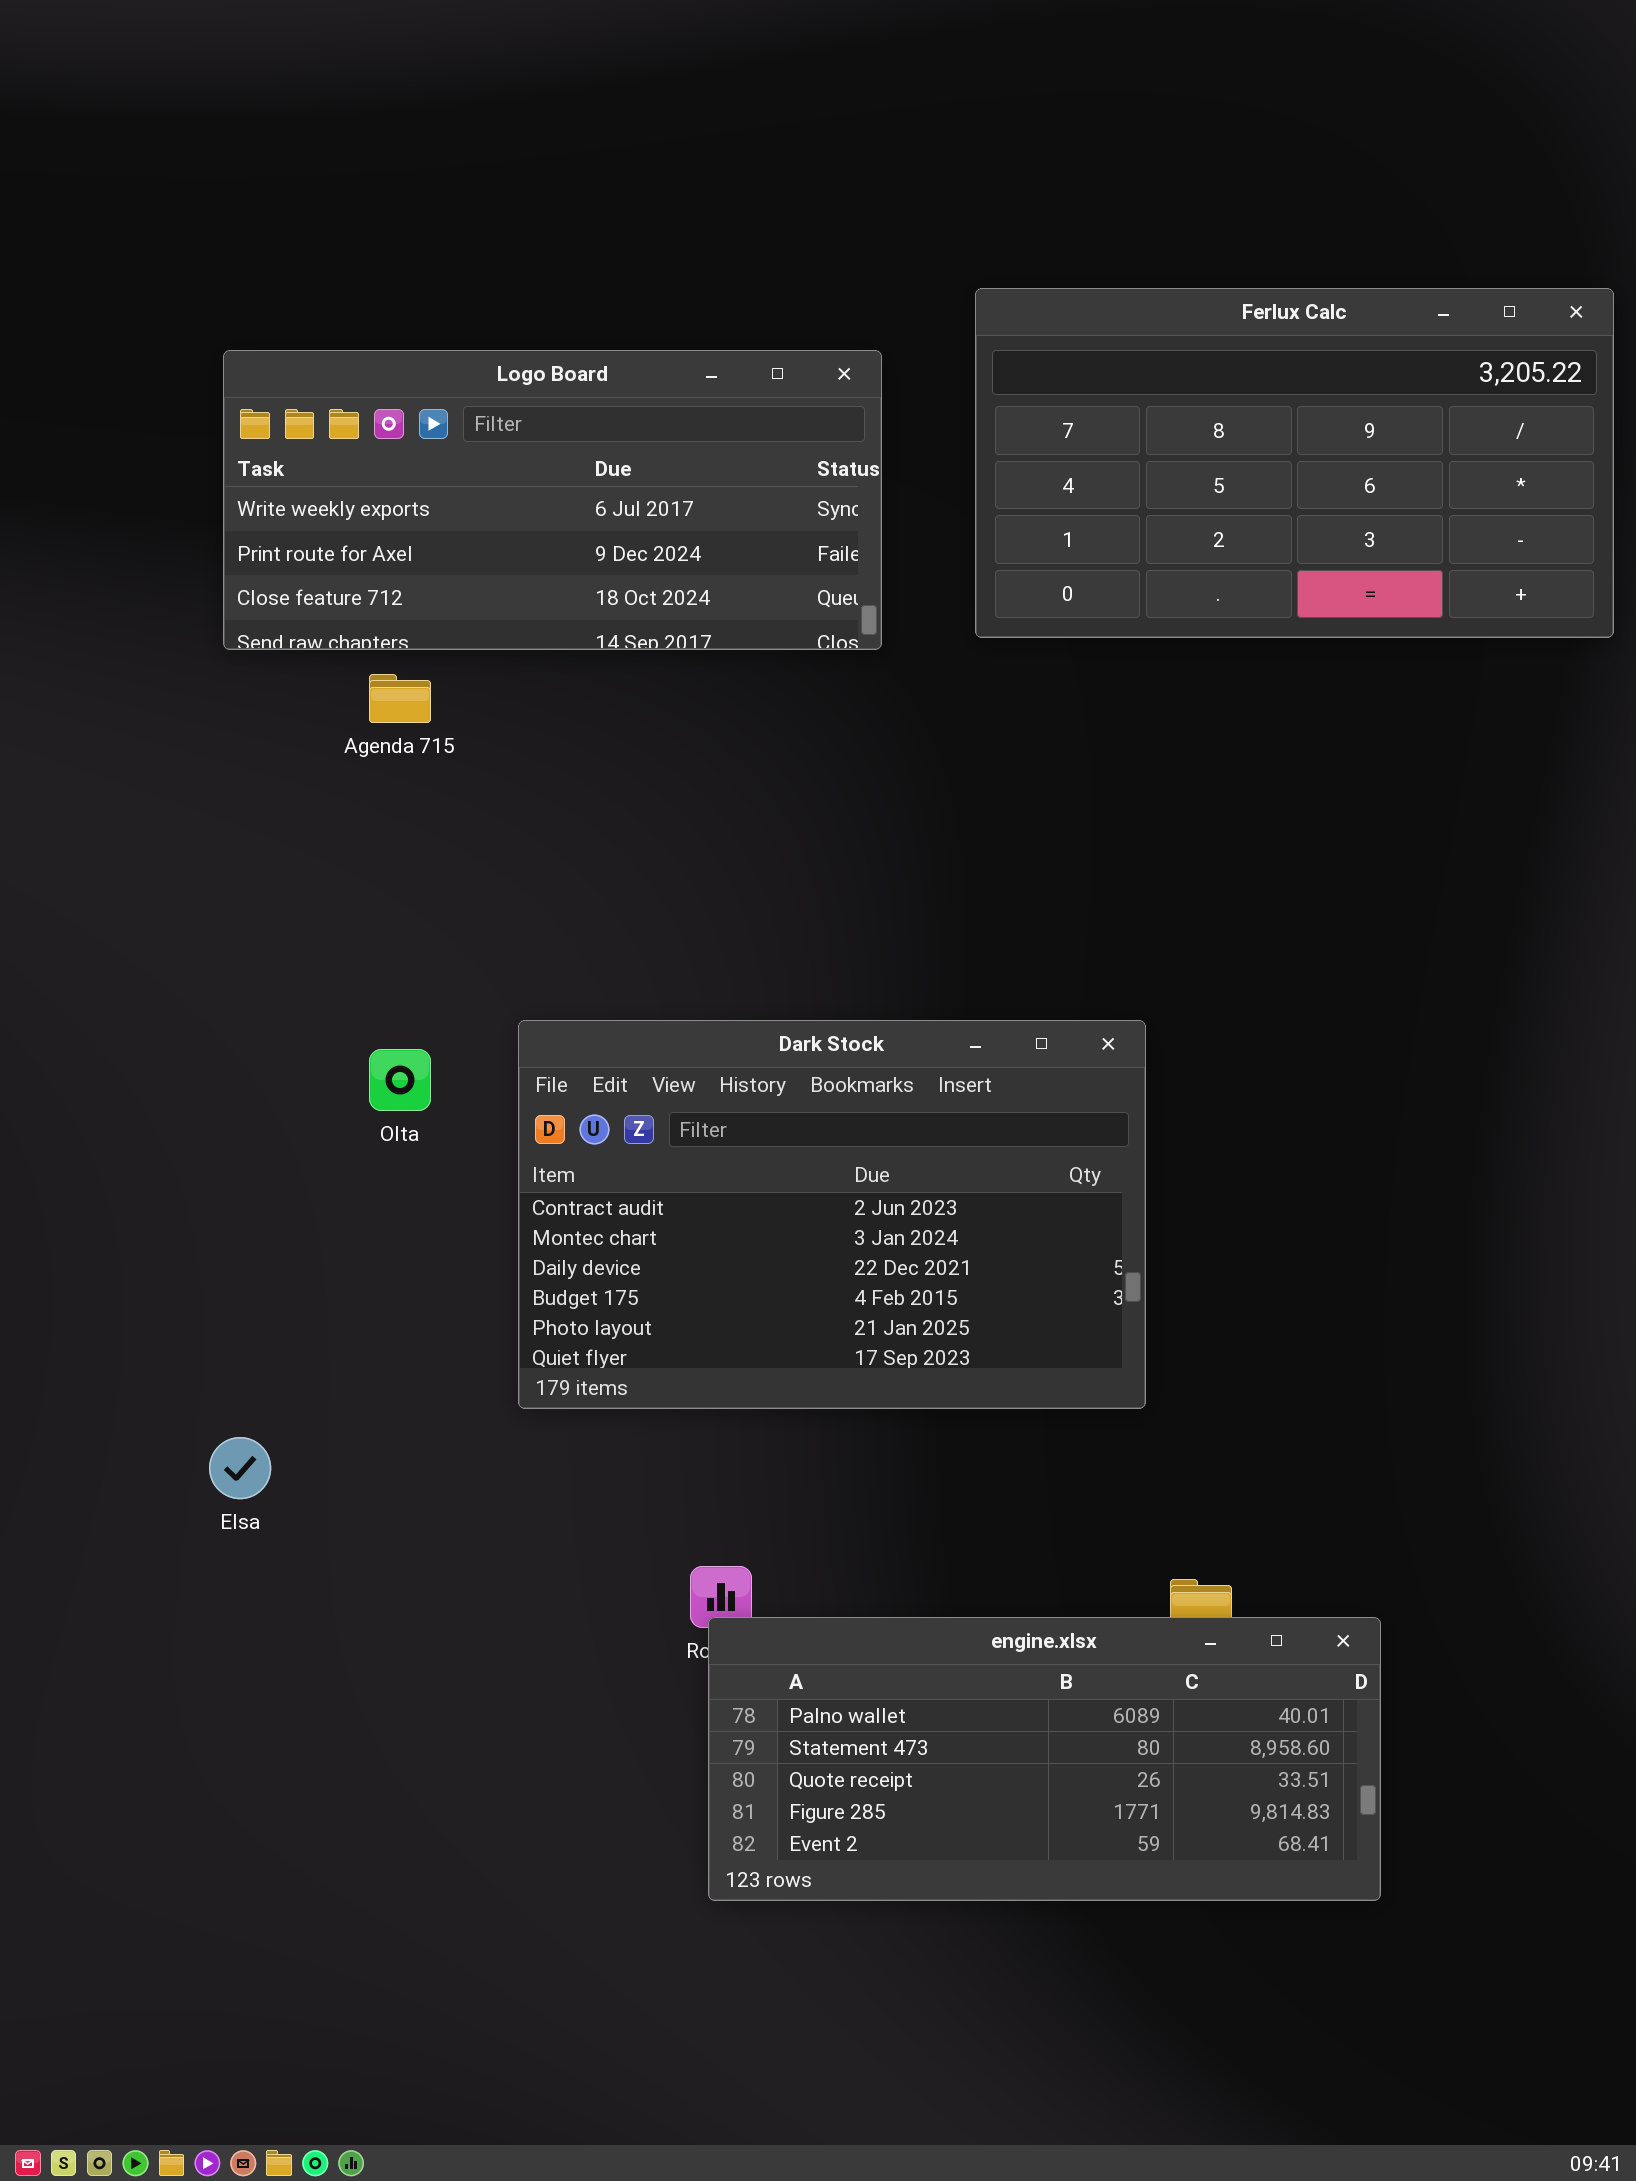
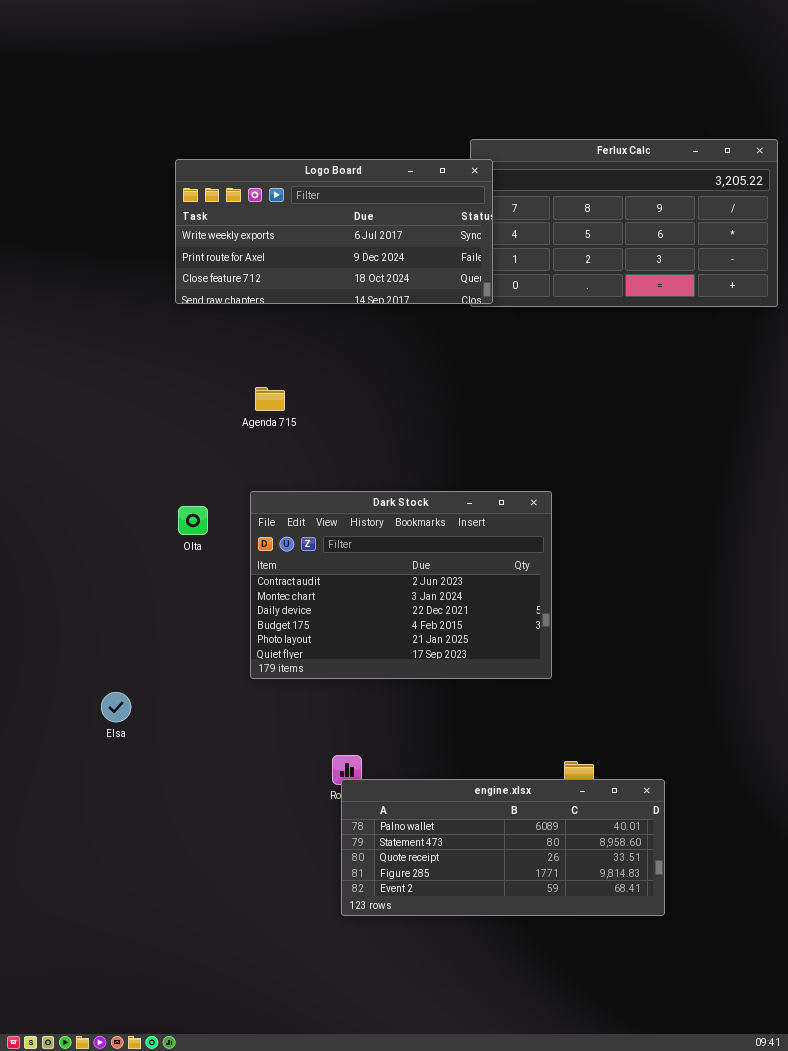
Logo Board: [223,350,882,650] -> [175,159,493,304], moved
Agenda 715: [369,674,431,723] -> [255,387,285,411], moved

